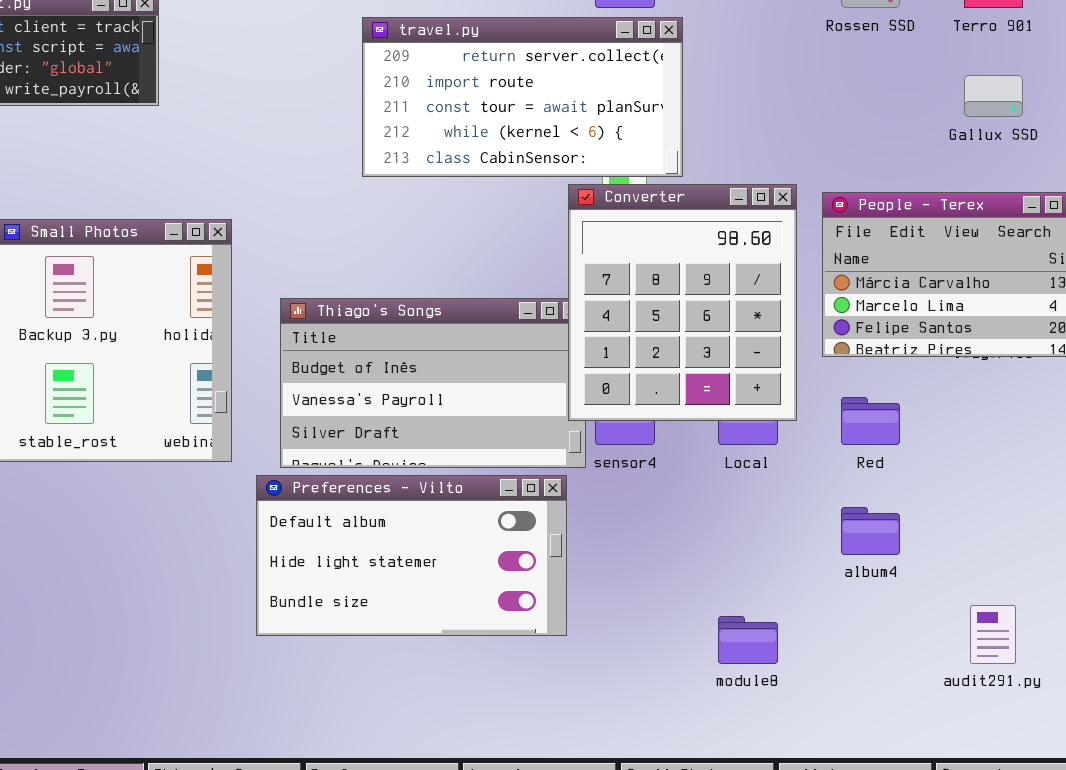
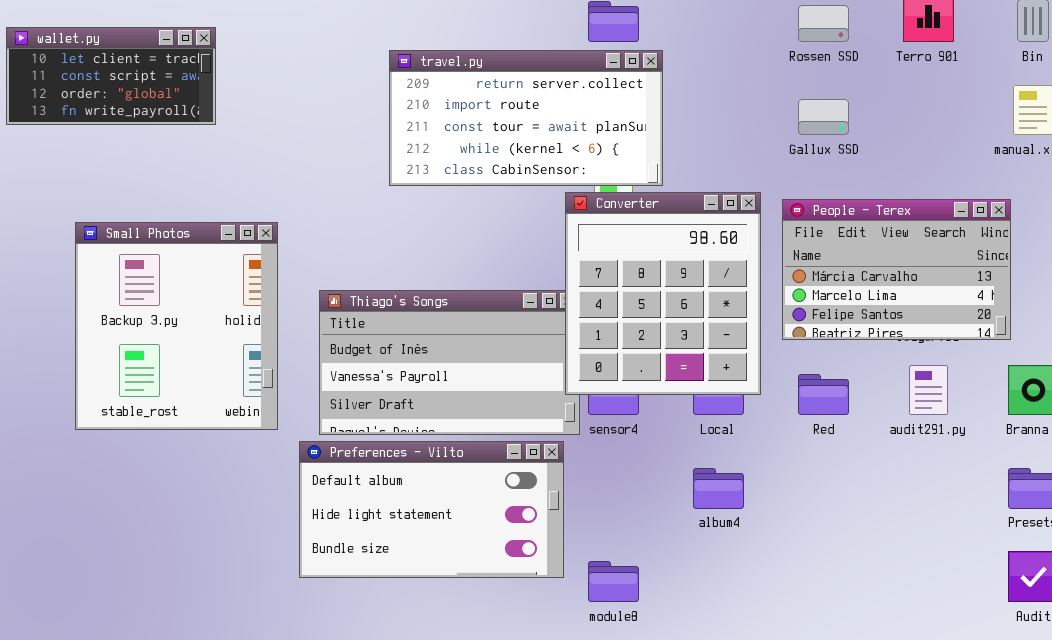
Gallux SSD: [964,75,1023,117] -> [798,99,849,135], moved
album4: [841,507,900,555] -> [693,468,744,509], moved
audit291.py: [970,605,1016,664] -> [909,365,948,415], moved
module8: [718,616,778,664] -> [588,561,639,602], moved

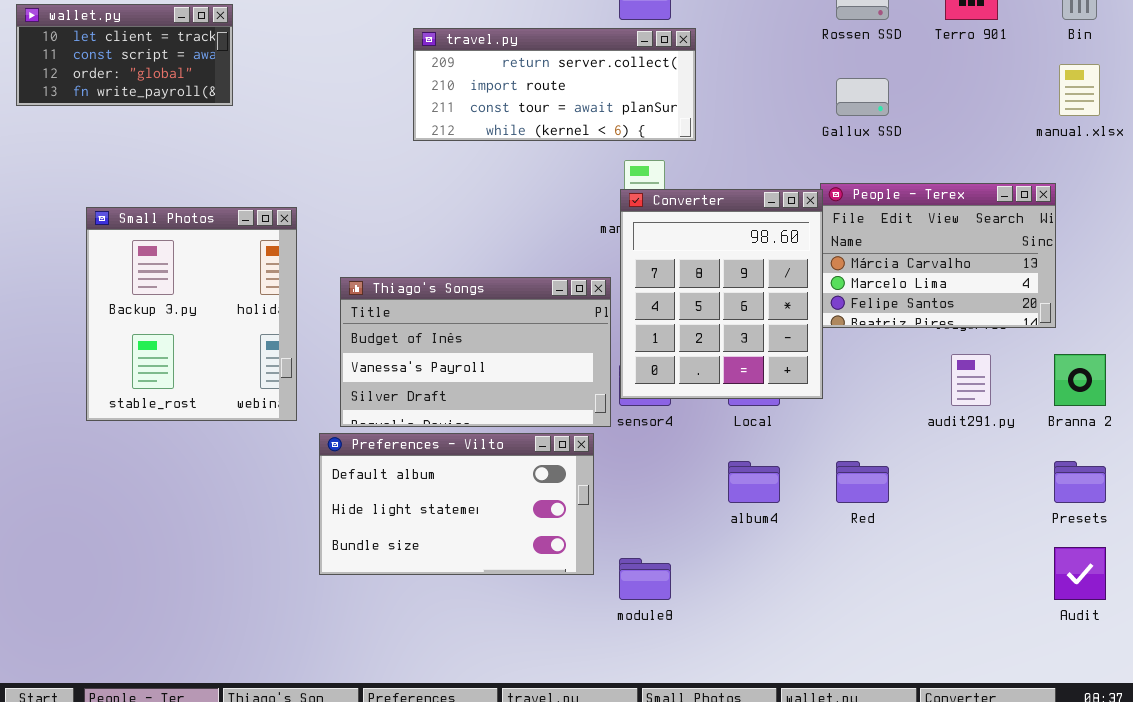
travel.py: [389,50,663,186] -> [413,28,696,141], resized
Converter: [565,192,761,395] -> [620,189,823,399], moved
Red: [798,374,849,415] -> [836,461,889,503], moved

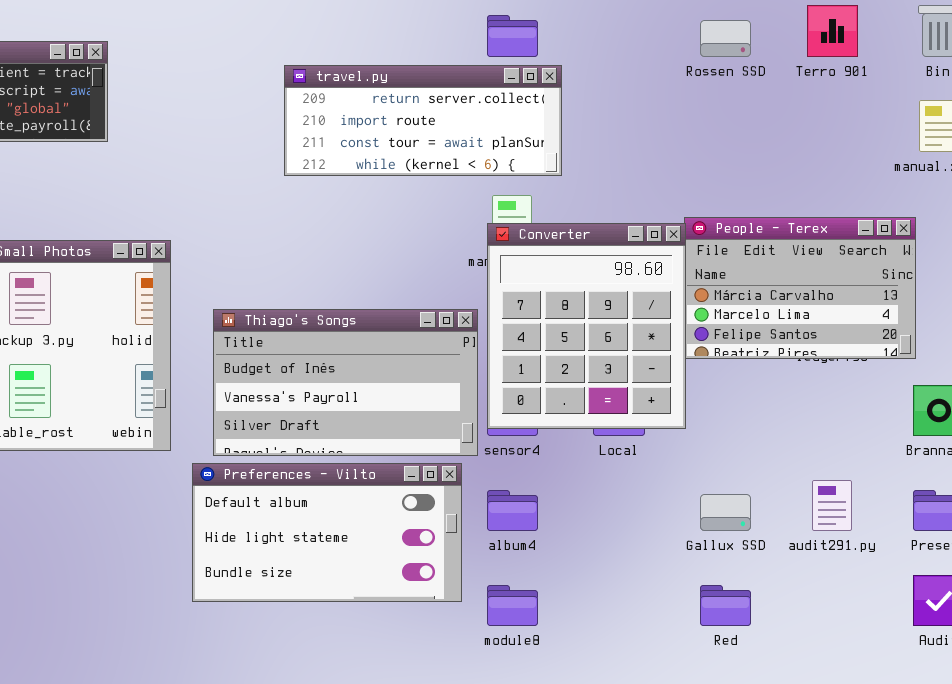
Gallux SSD: [836,78,889,116] -> [700,494,751,531], moved
audit291.py: [951,354,991,406] -> [812,480,852,531], moved
album4: [728,461,780,503] -> [487,490,538,531], moved
Red: [836,461,889,503] -> [700,585,751,626], moved

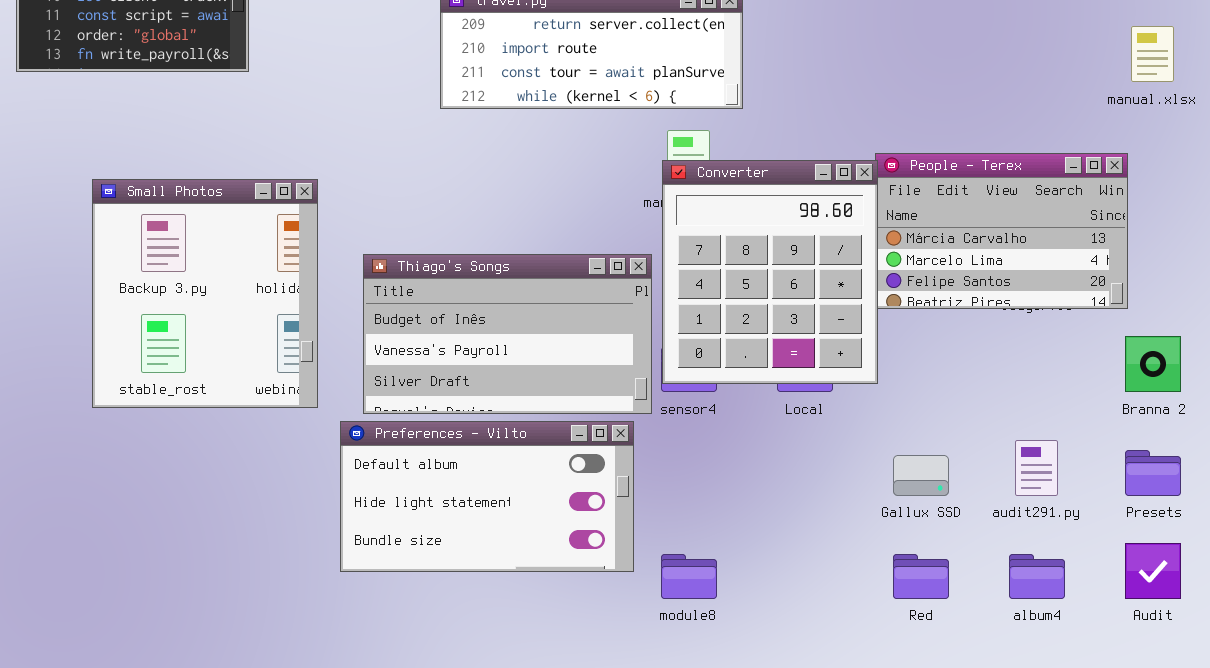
album4: [487,490,538,531] -> [1009,554,1065,599], moved

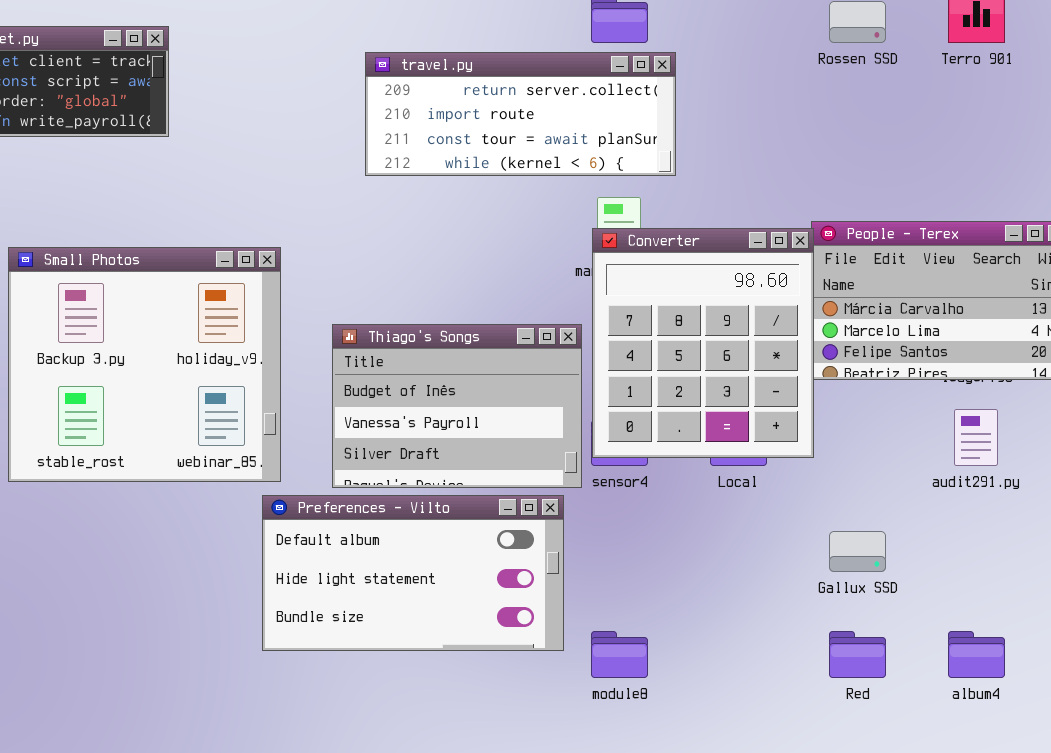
Small Photos: [92,179,318,408] -> [8,247,281,482], resized
Thiago's Songs: [363,254,652,414] -> [332,324,582,488], resized
audit291.py: [1015,440,1058,496] -> [954,409,998,466], moved

